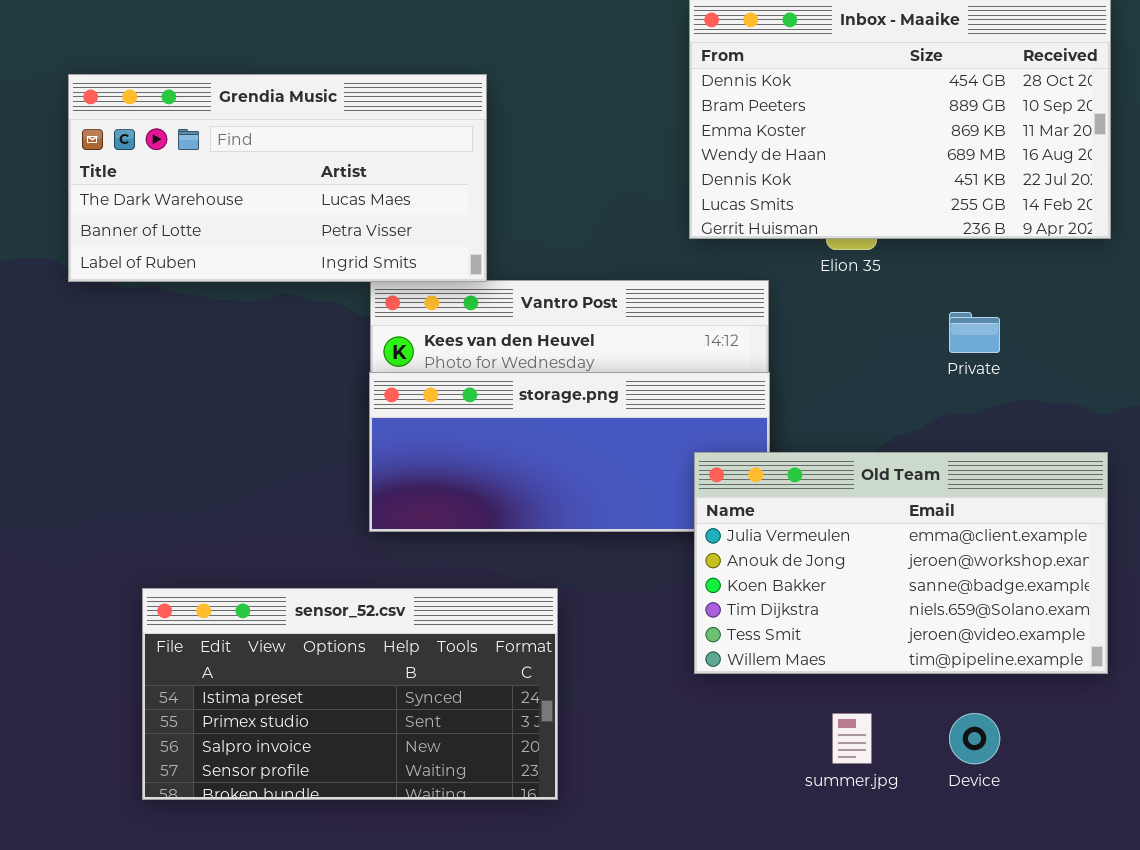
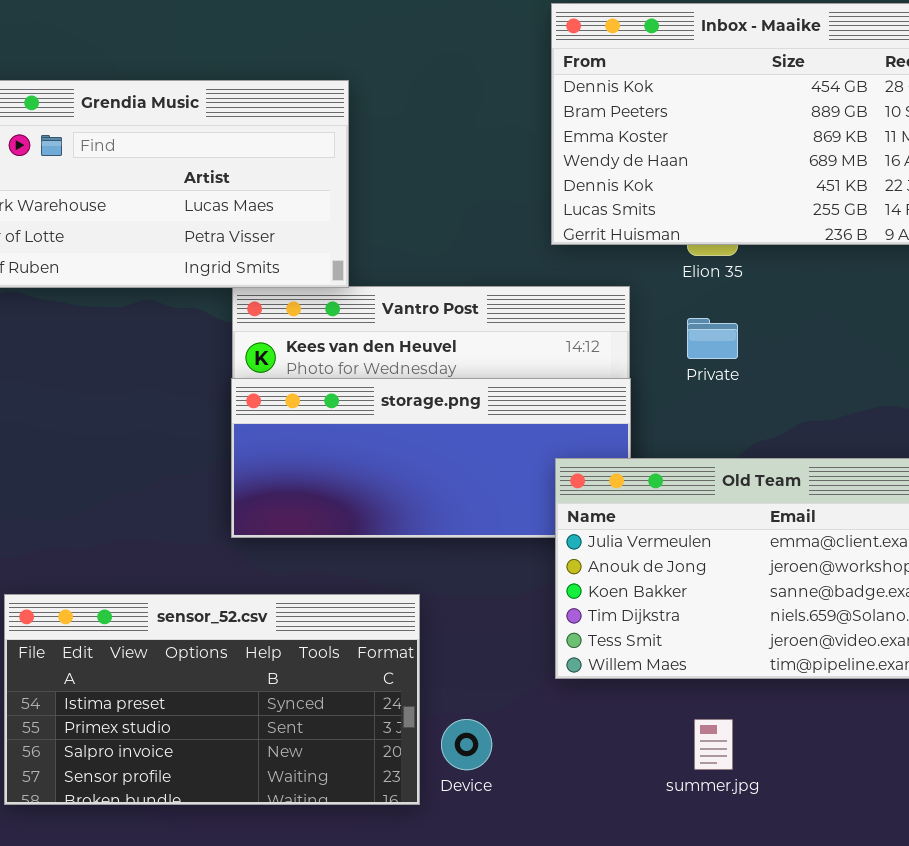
Private: [949,312,1000,353] -> [687,318,738,359], moved
Device: [949,713,1000,764] -> [441,719,492,770], moved

